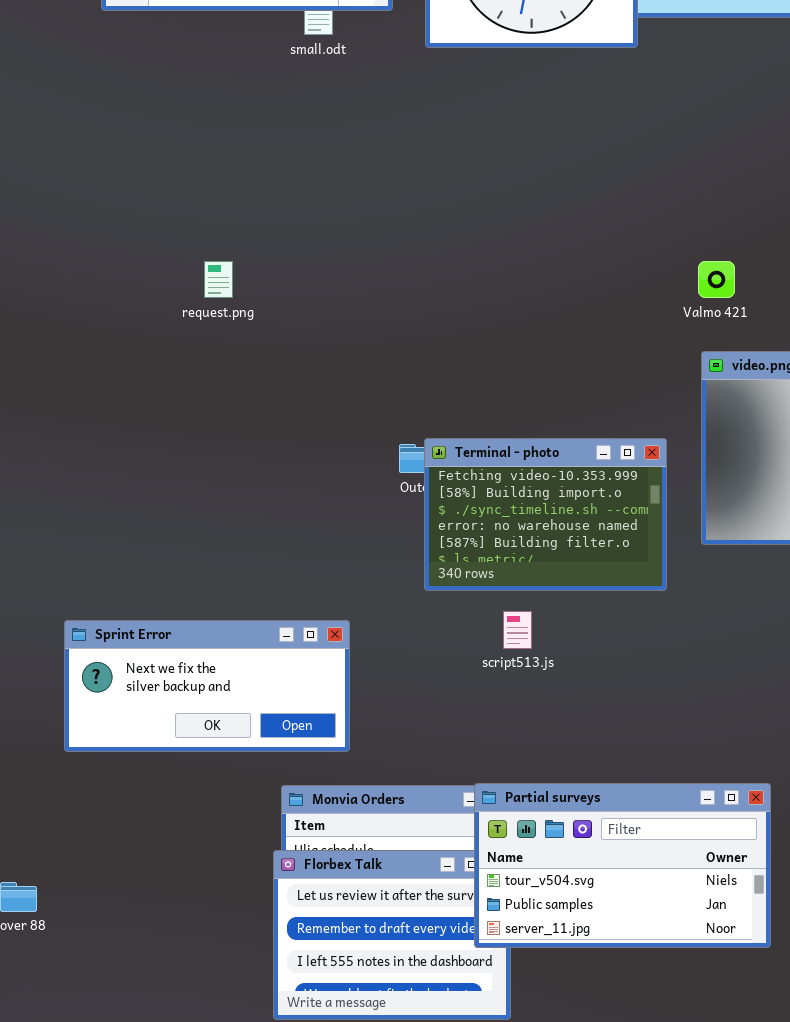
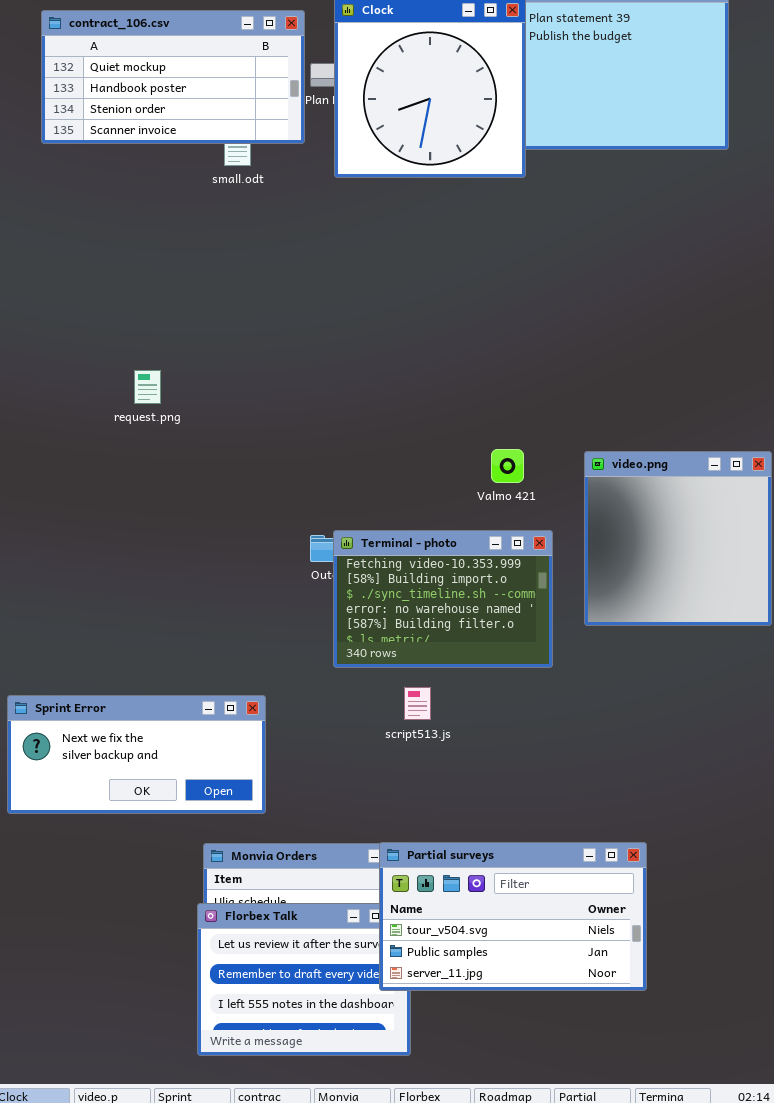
Valmo 421: [698,261,735,298] -> [491,449,524,483], moved

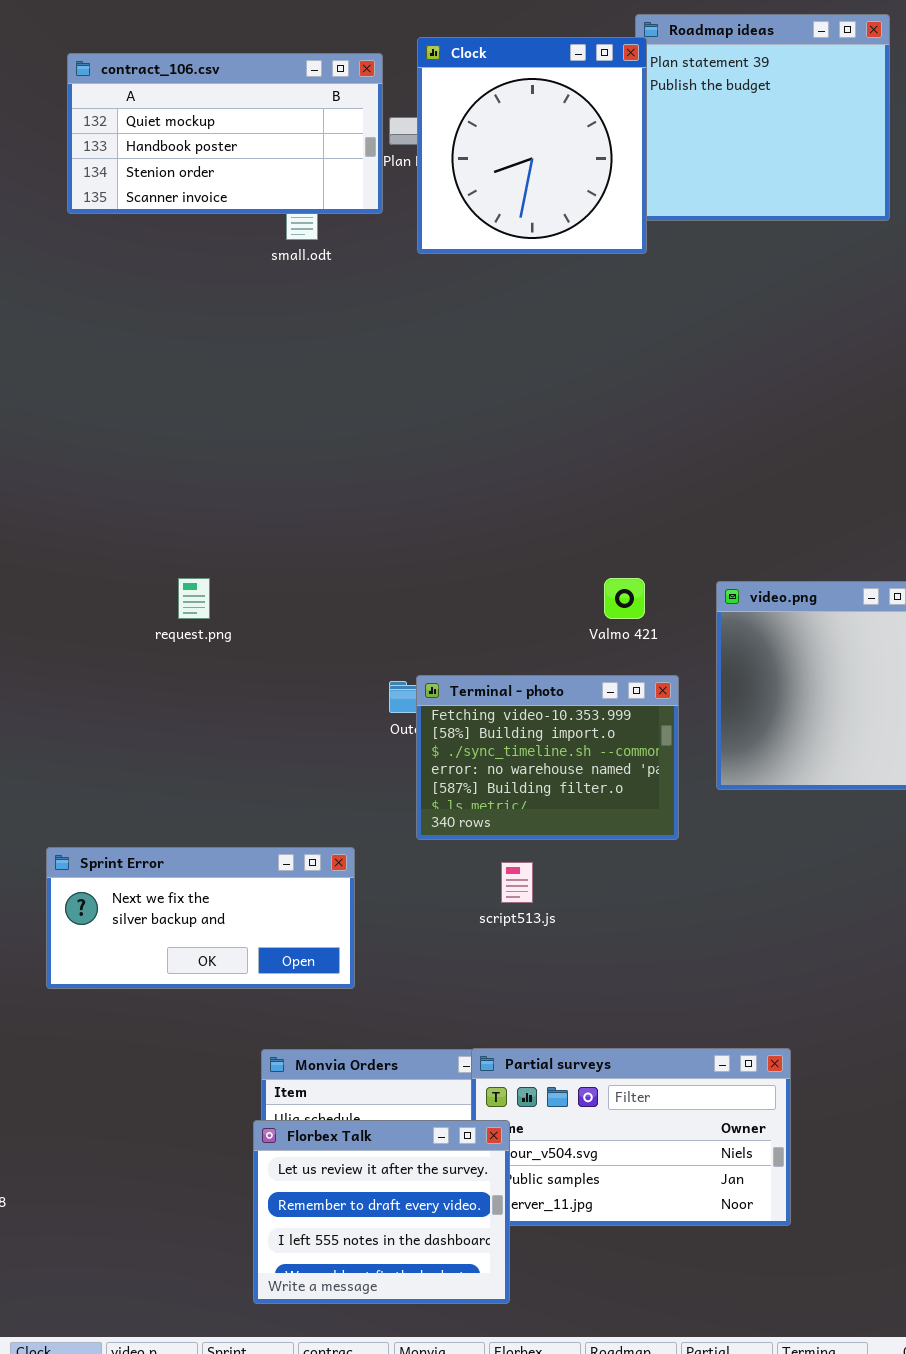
request.png: [134,370,161,404] -> [178,578,210,619], moved
Sprint Error: [7,695,266,814] -> [46,847,355,989], moved
Florbex Talk: [197,903,411,1056] -> [253,1120,510,1304], raised

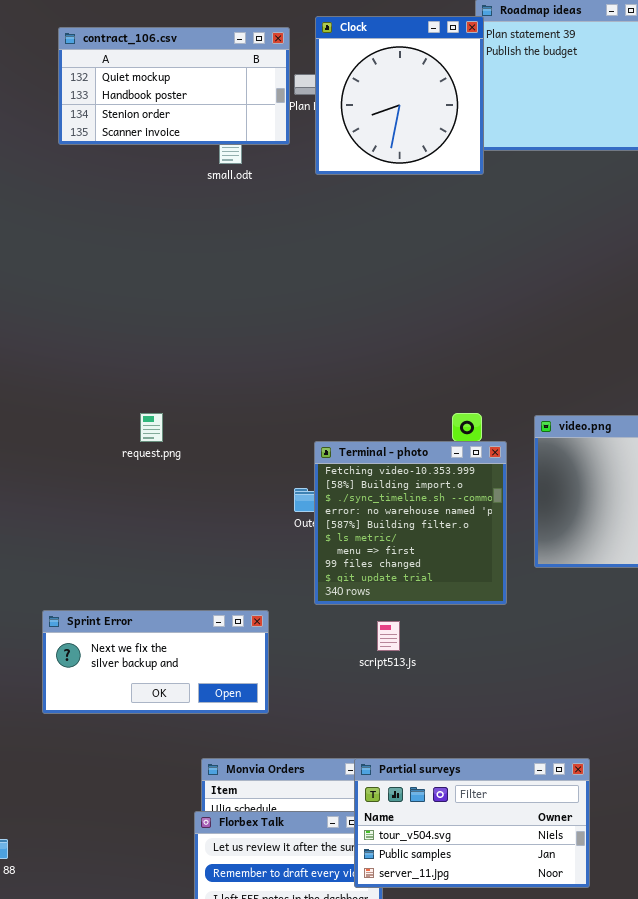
Terminal - photo: [416,675,679,840] -> [314,441,507,605], resized
Partial surveys: [471,1048,791,1226] -> [354,758,590,888], raised

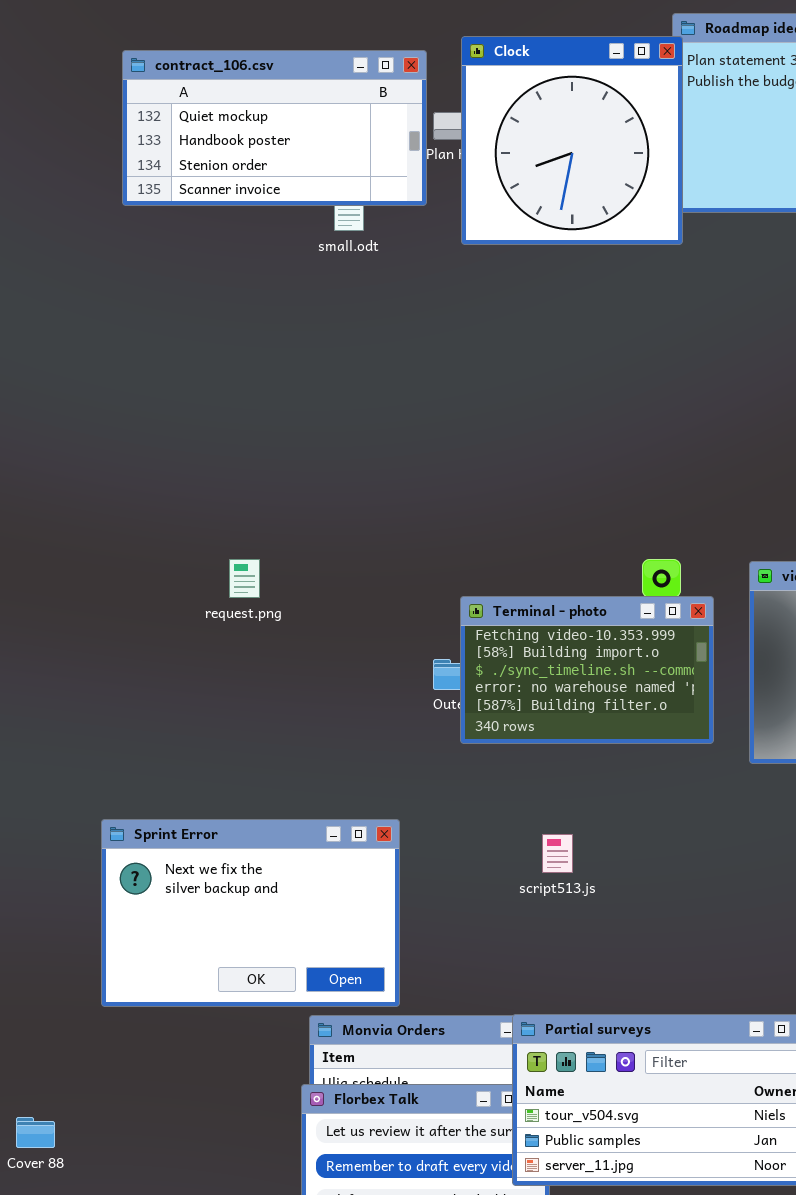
Terminal - photo: [314,441,507,605] -> [460,596,714,744], resized
Sprint Error: [42,610,269,714] -> [101,819,400,1007], resized

